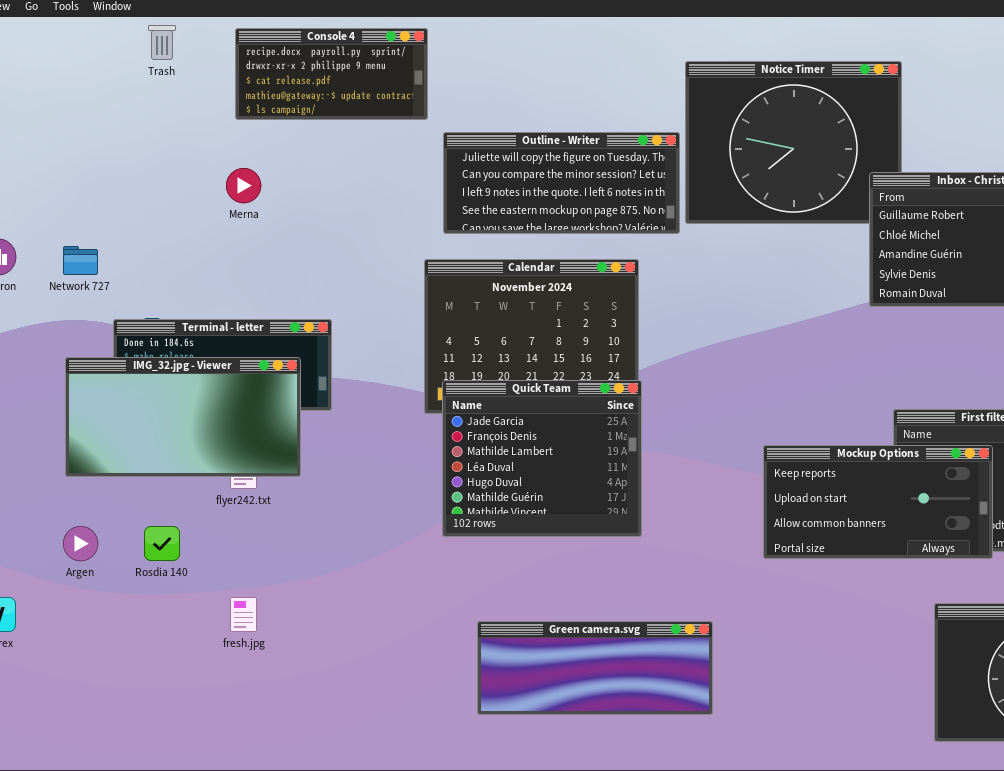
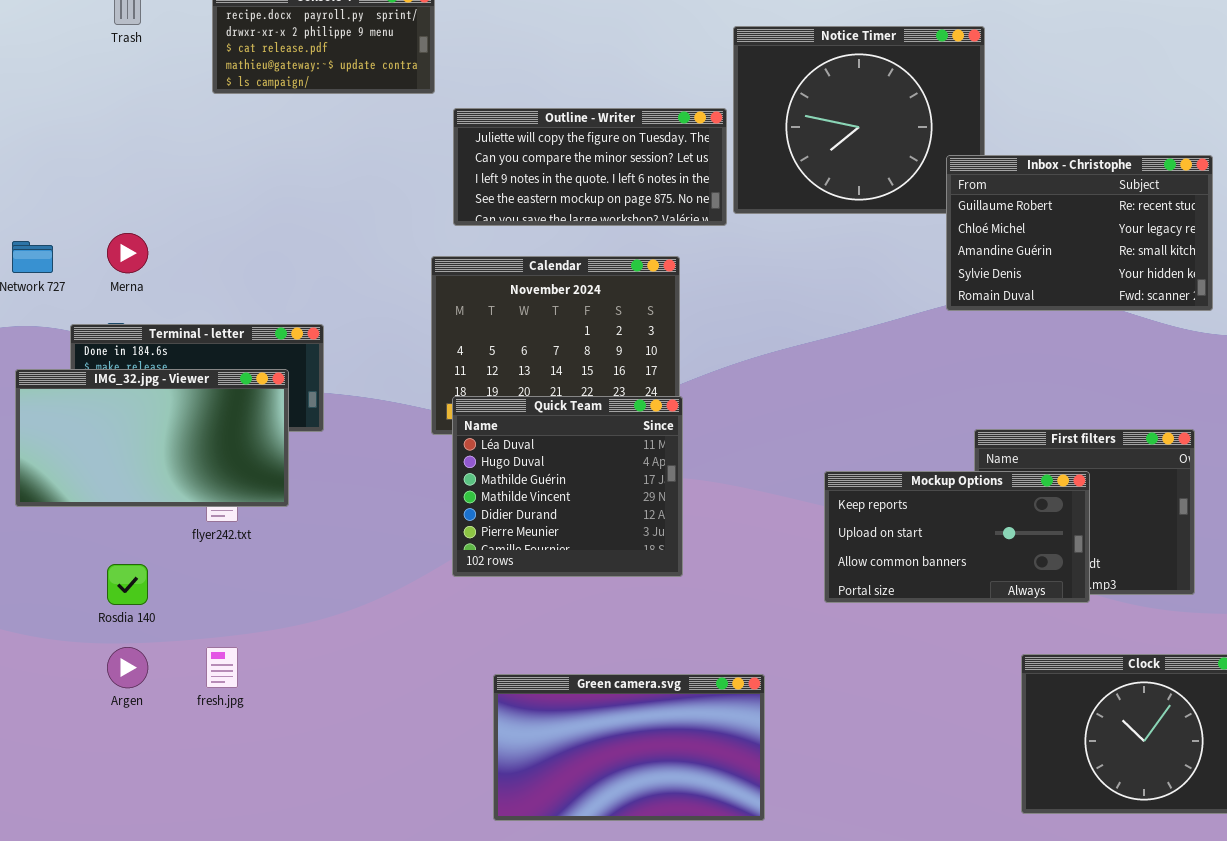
Merna: [226,168,261,203] -> [107,233,148,273], moved
Quick Team: [442,380,642,537] -> [452,396,683,577], scrolled down 3 rows
Argen: [63,526,98,561] -> [107,647,148,688], moved
Green camera.svg: [477,621,713,715] -> [493,674,765,821], resized

